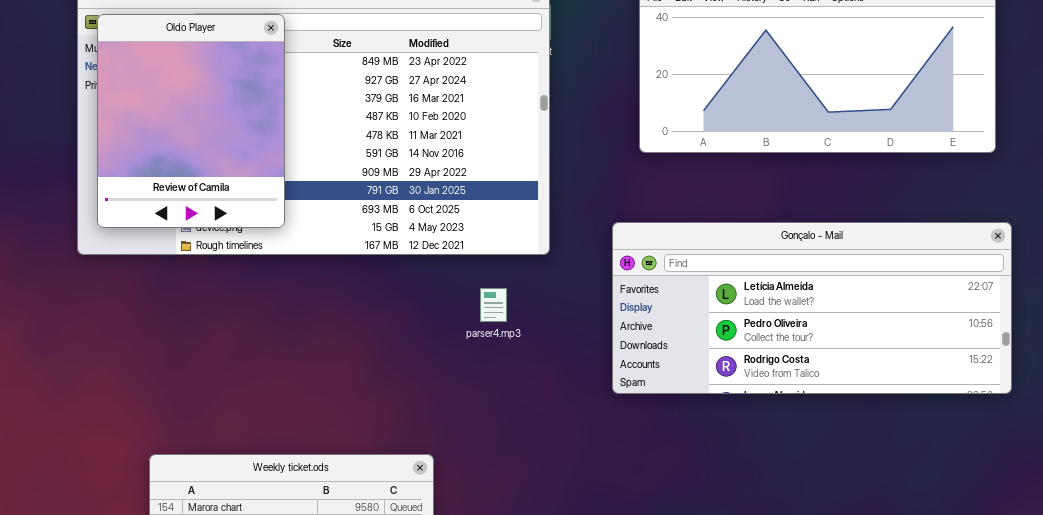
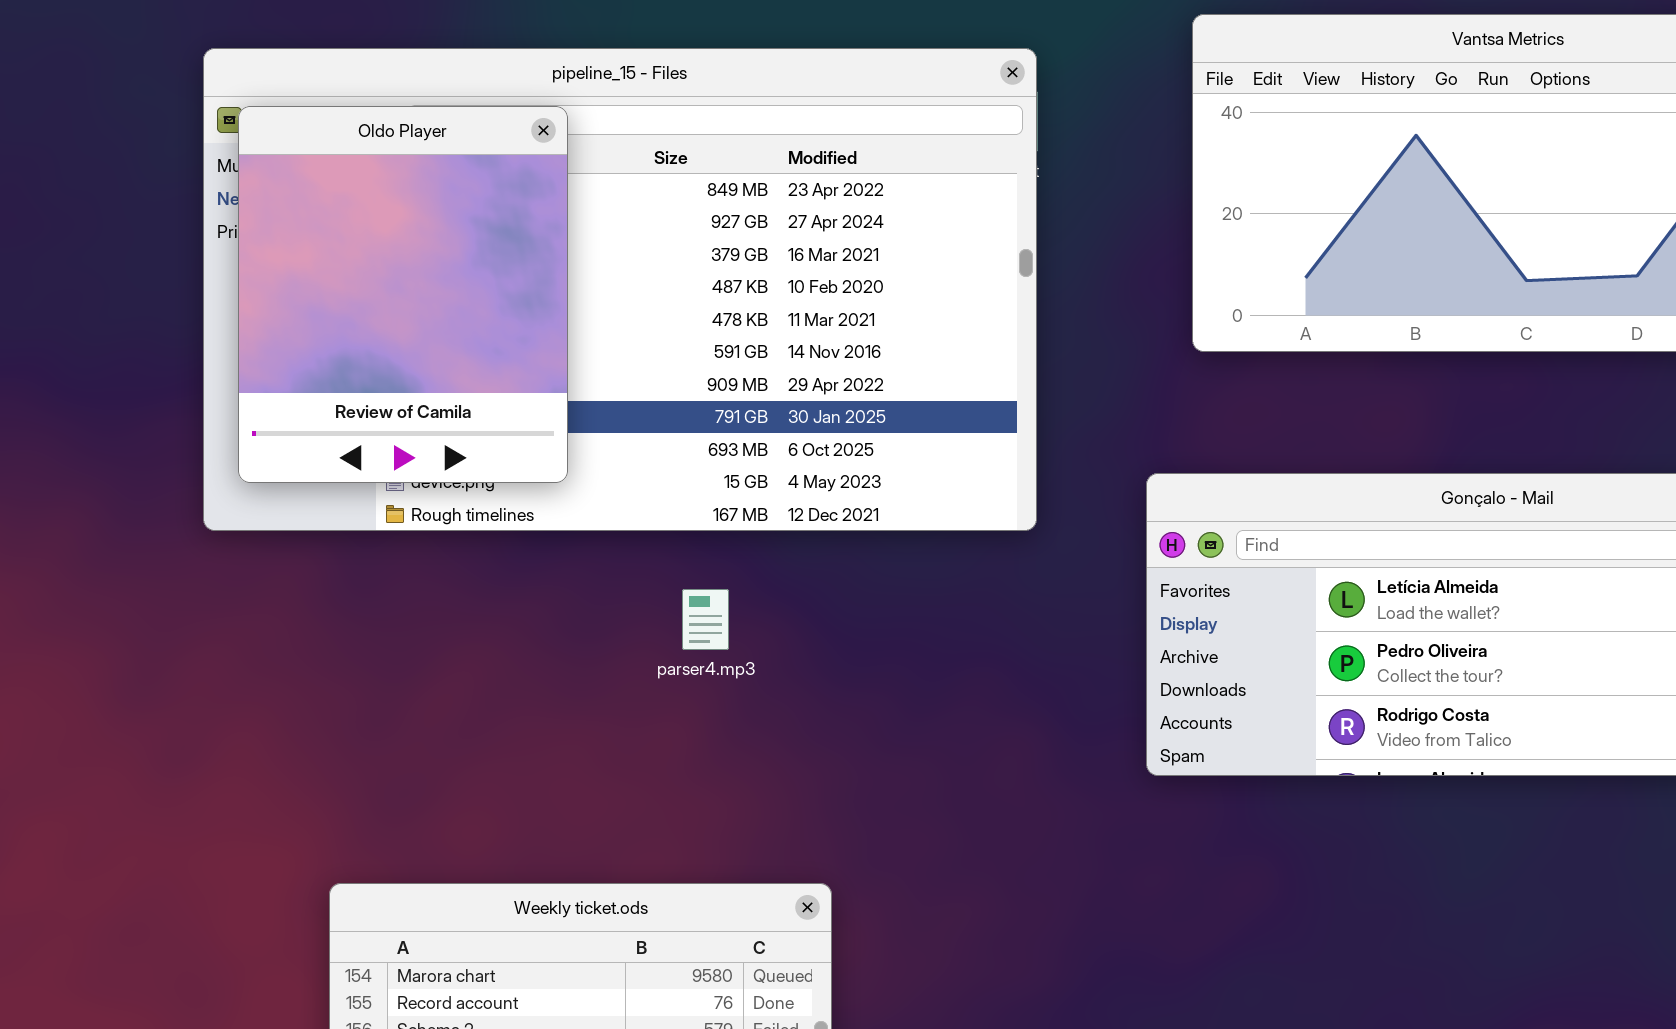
parser4.mp3: [480,288,507,322] -> [682,589,729,650], moved

